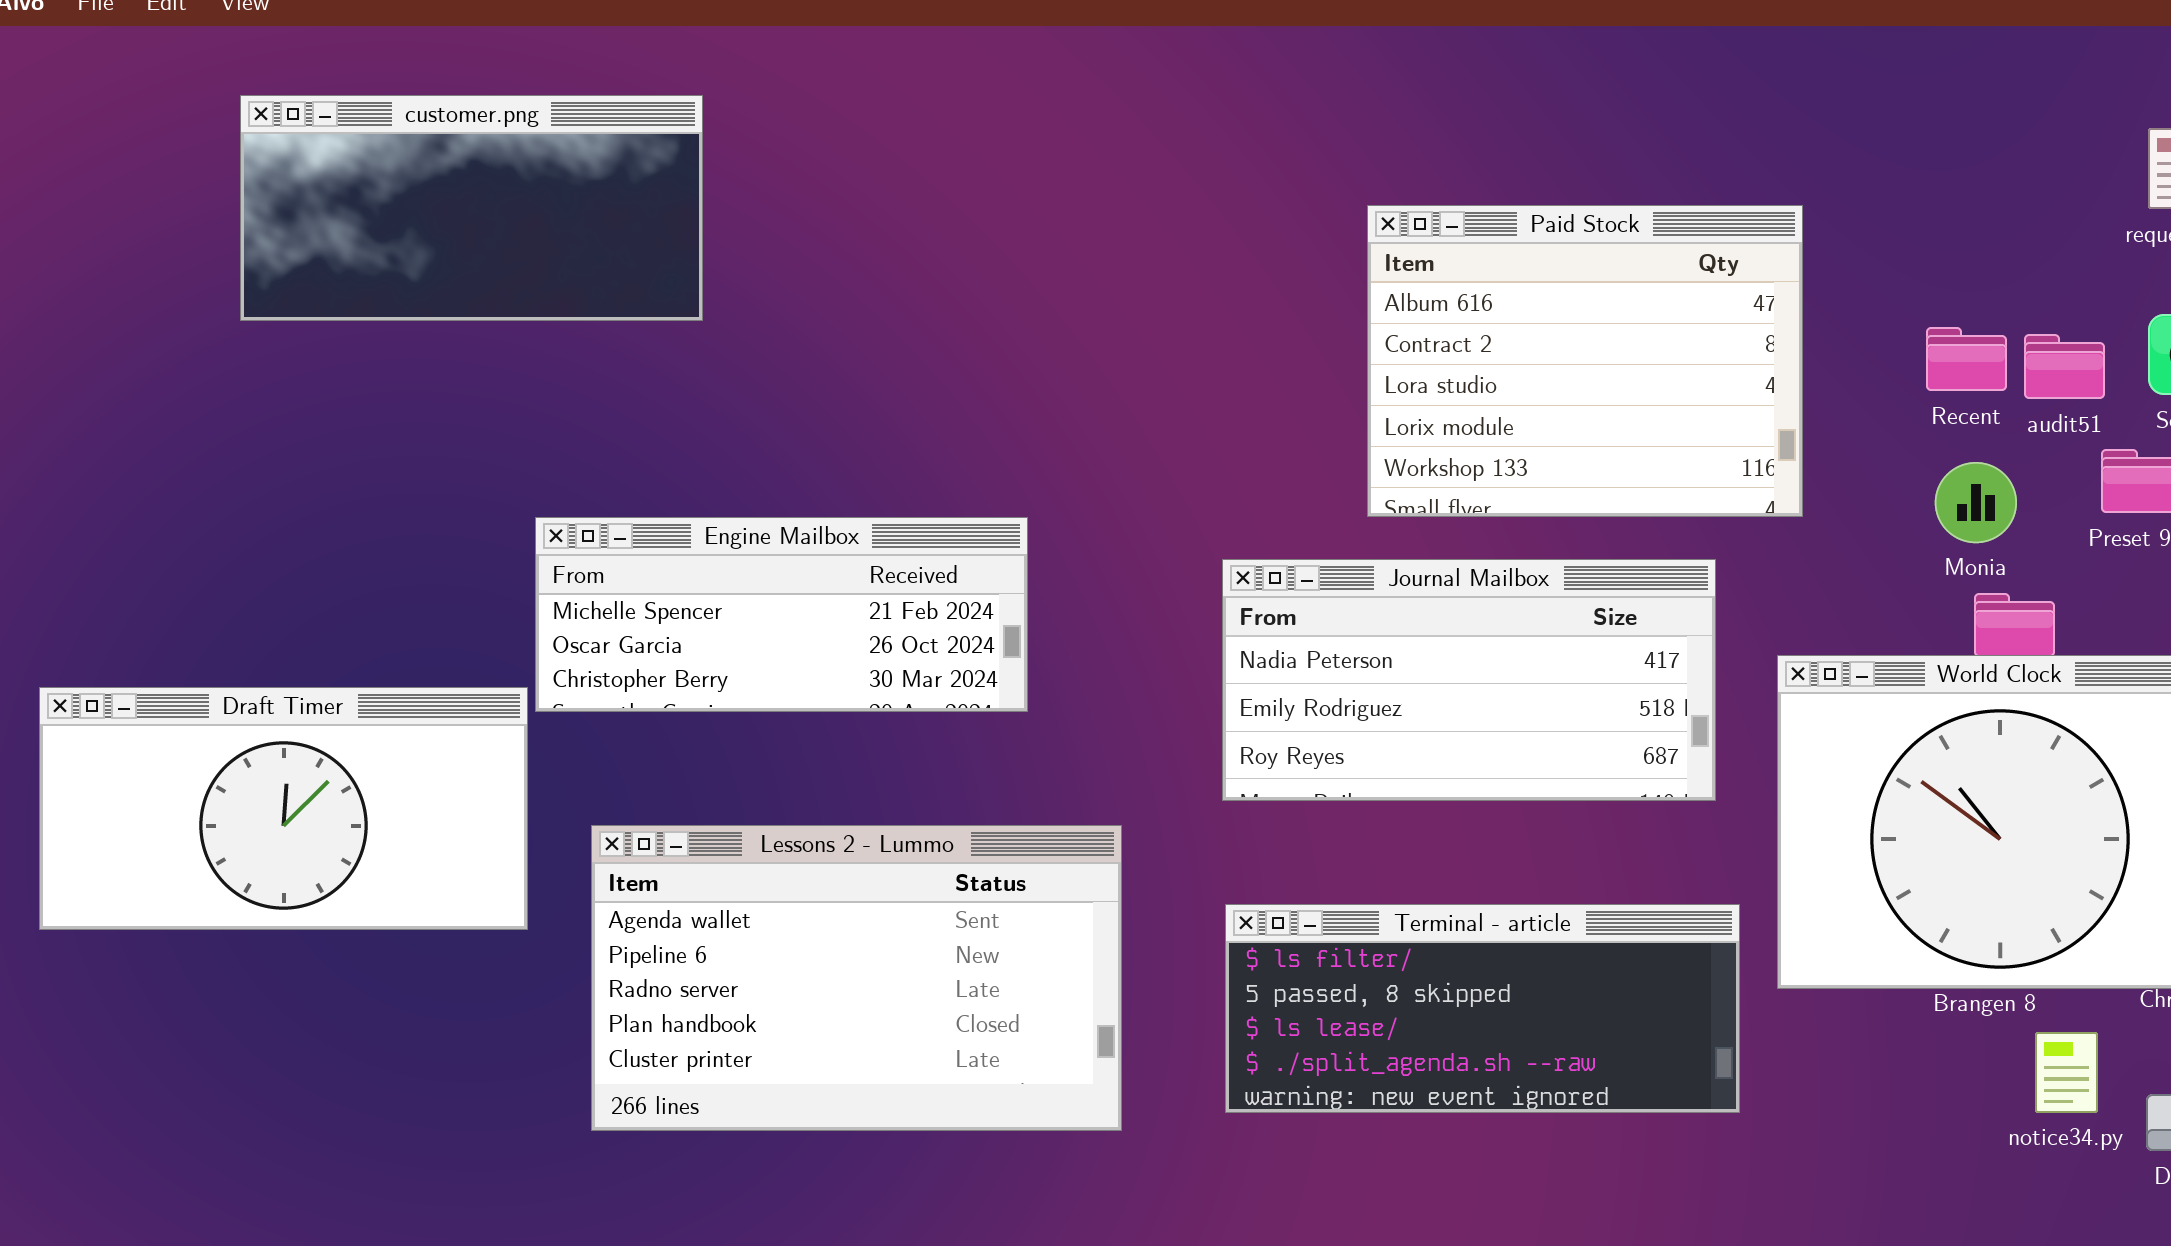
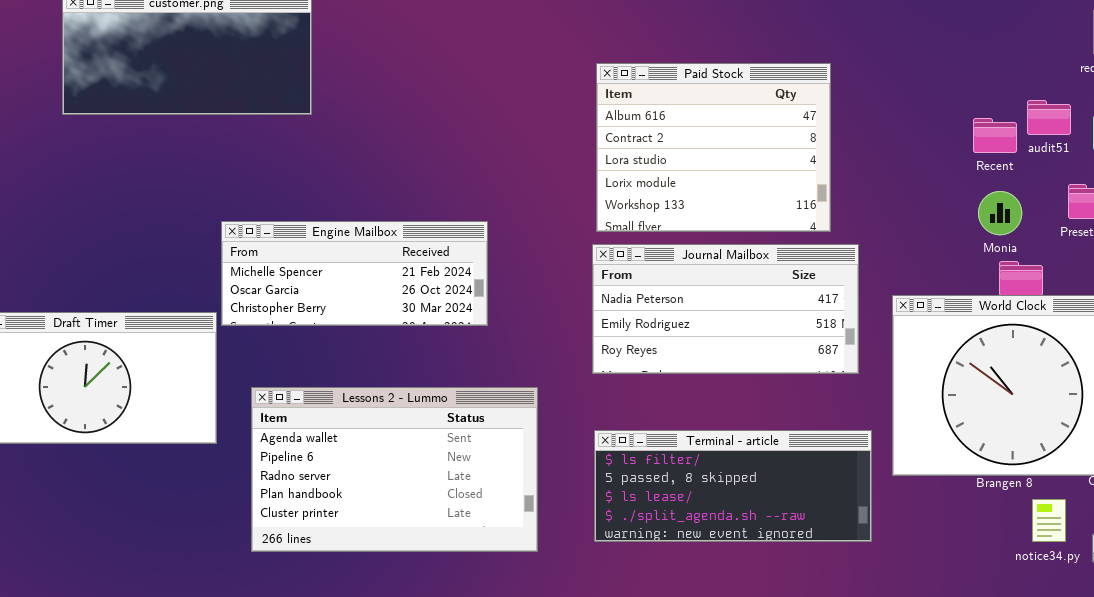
Paid Stock: [1367,205,1803,517] -> [596,63,831,232], moved
audit51: [2024,334,2105,399] -> [1027,100,1071,135], moved

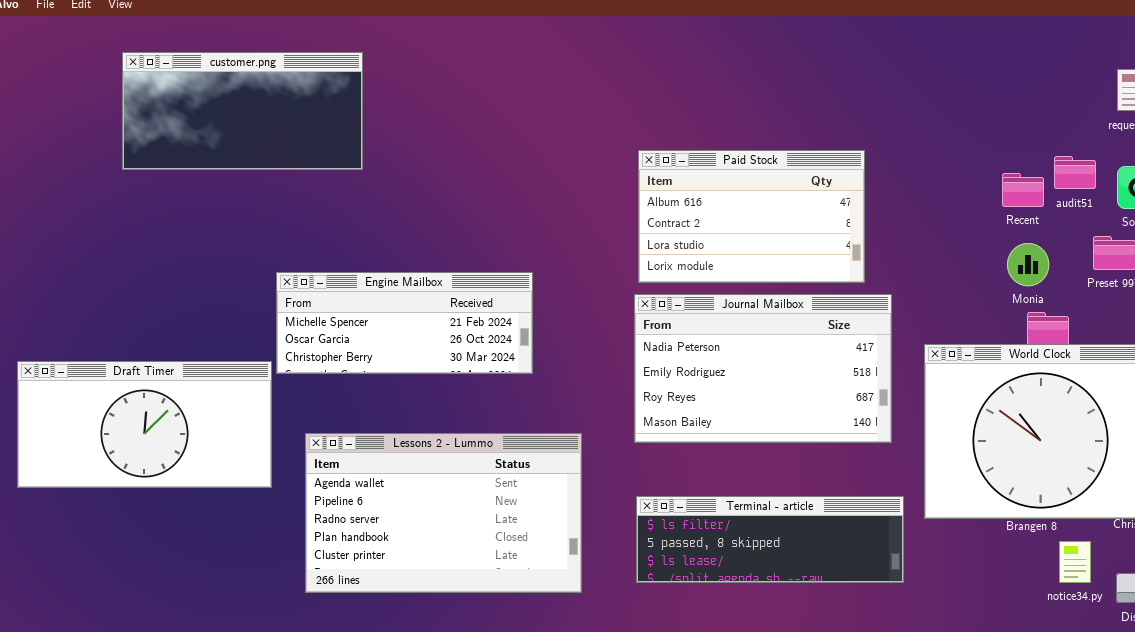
Paid Stock: [596,63,831,232] -> [638,150,865,283], resized
Journal Mailbox: [592,244,859,374] -> [634,294,892,443], resized
Terminal - article: [594,430,872,542] -> [636,496,904,583], resized

